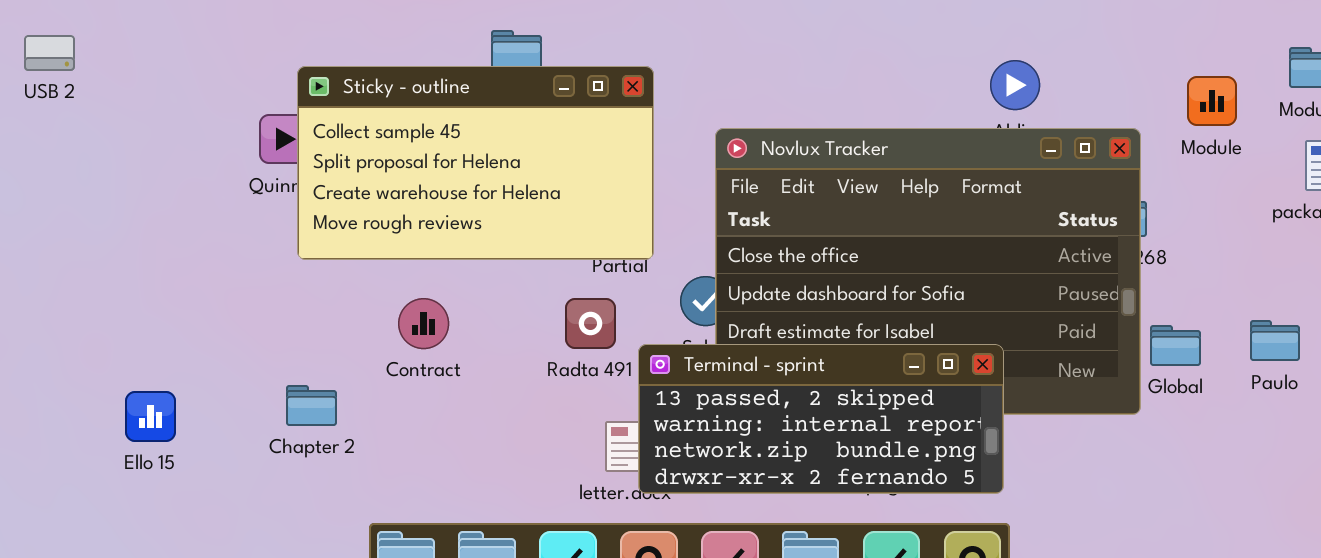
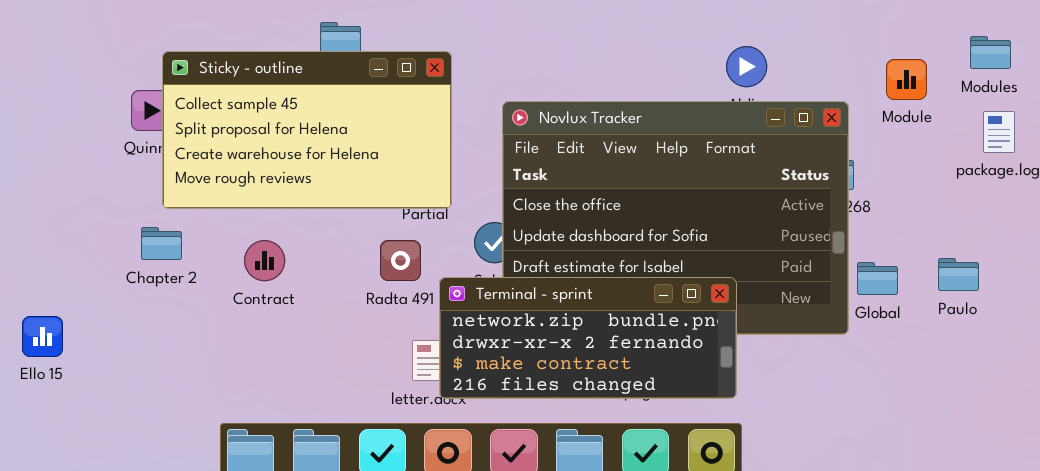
Terminal - sprint: [638,344,1004,494] -> [439,277,737,399], scrolled down 2 rows
Chapter 2: [286,385,337,426] -> [141,227,182,260], moved

